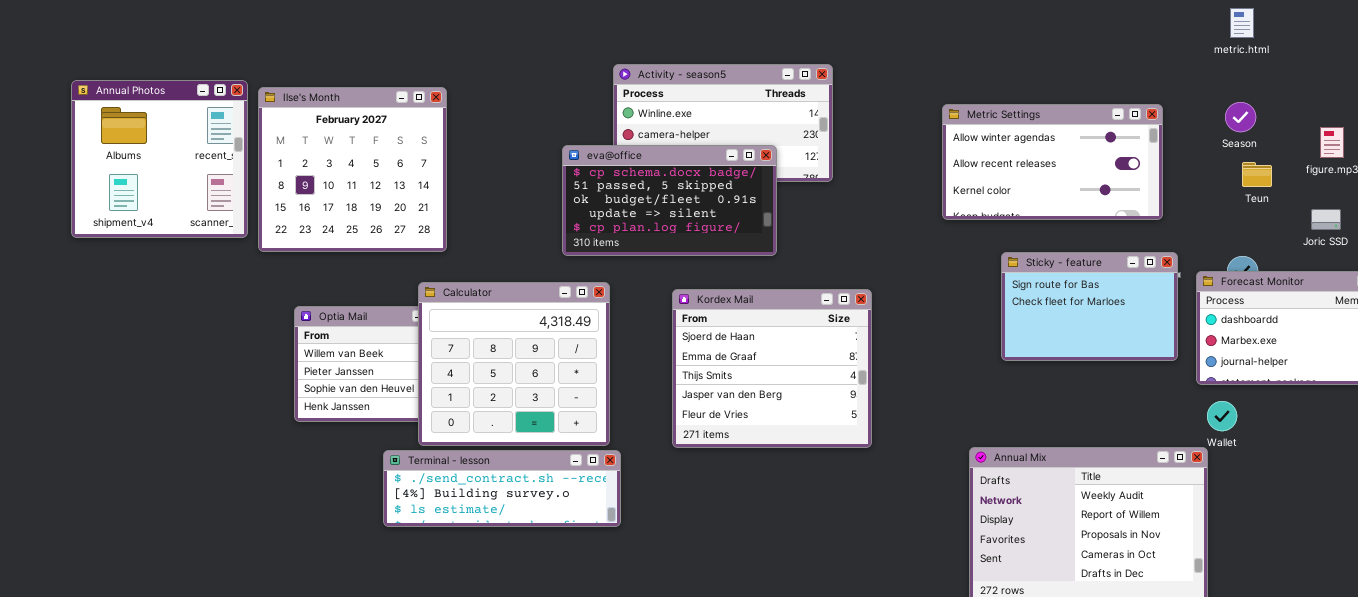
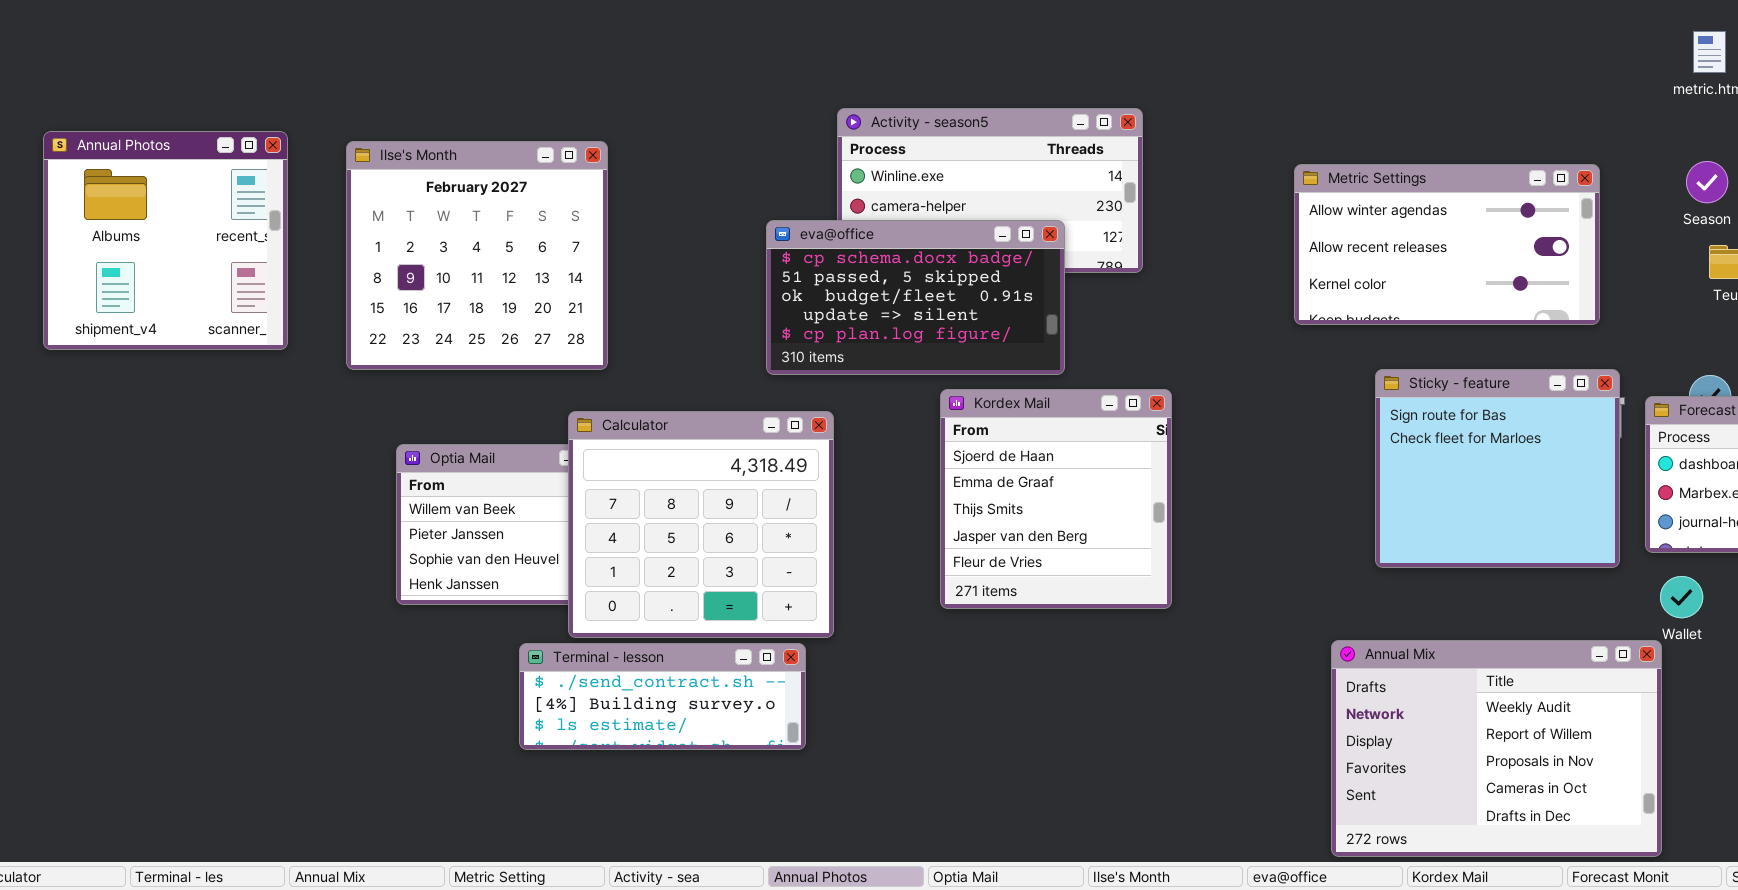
Annual Photos: [71,80,248,238] -> [43,131,288,350], moved
Sticky - feature: [1001,252,1178,361] -> [1375,369,1620,568], resized
Kordex Mail: [672,289,872,448] -> [940,389,1172,609], moved, resized
Terminal - lesson: [383,450,621,527] -> [519,643,806,750], resized

